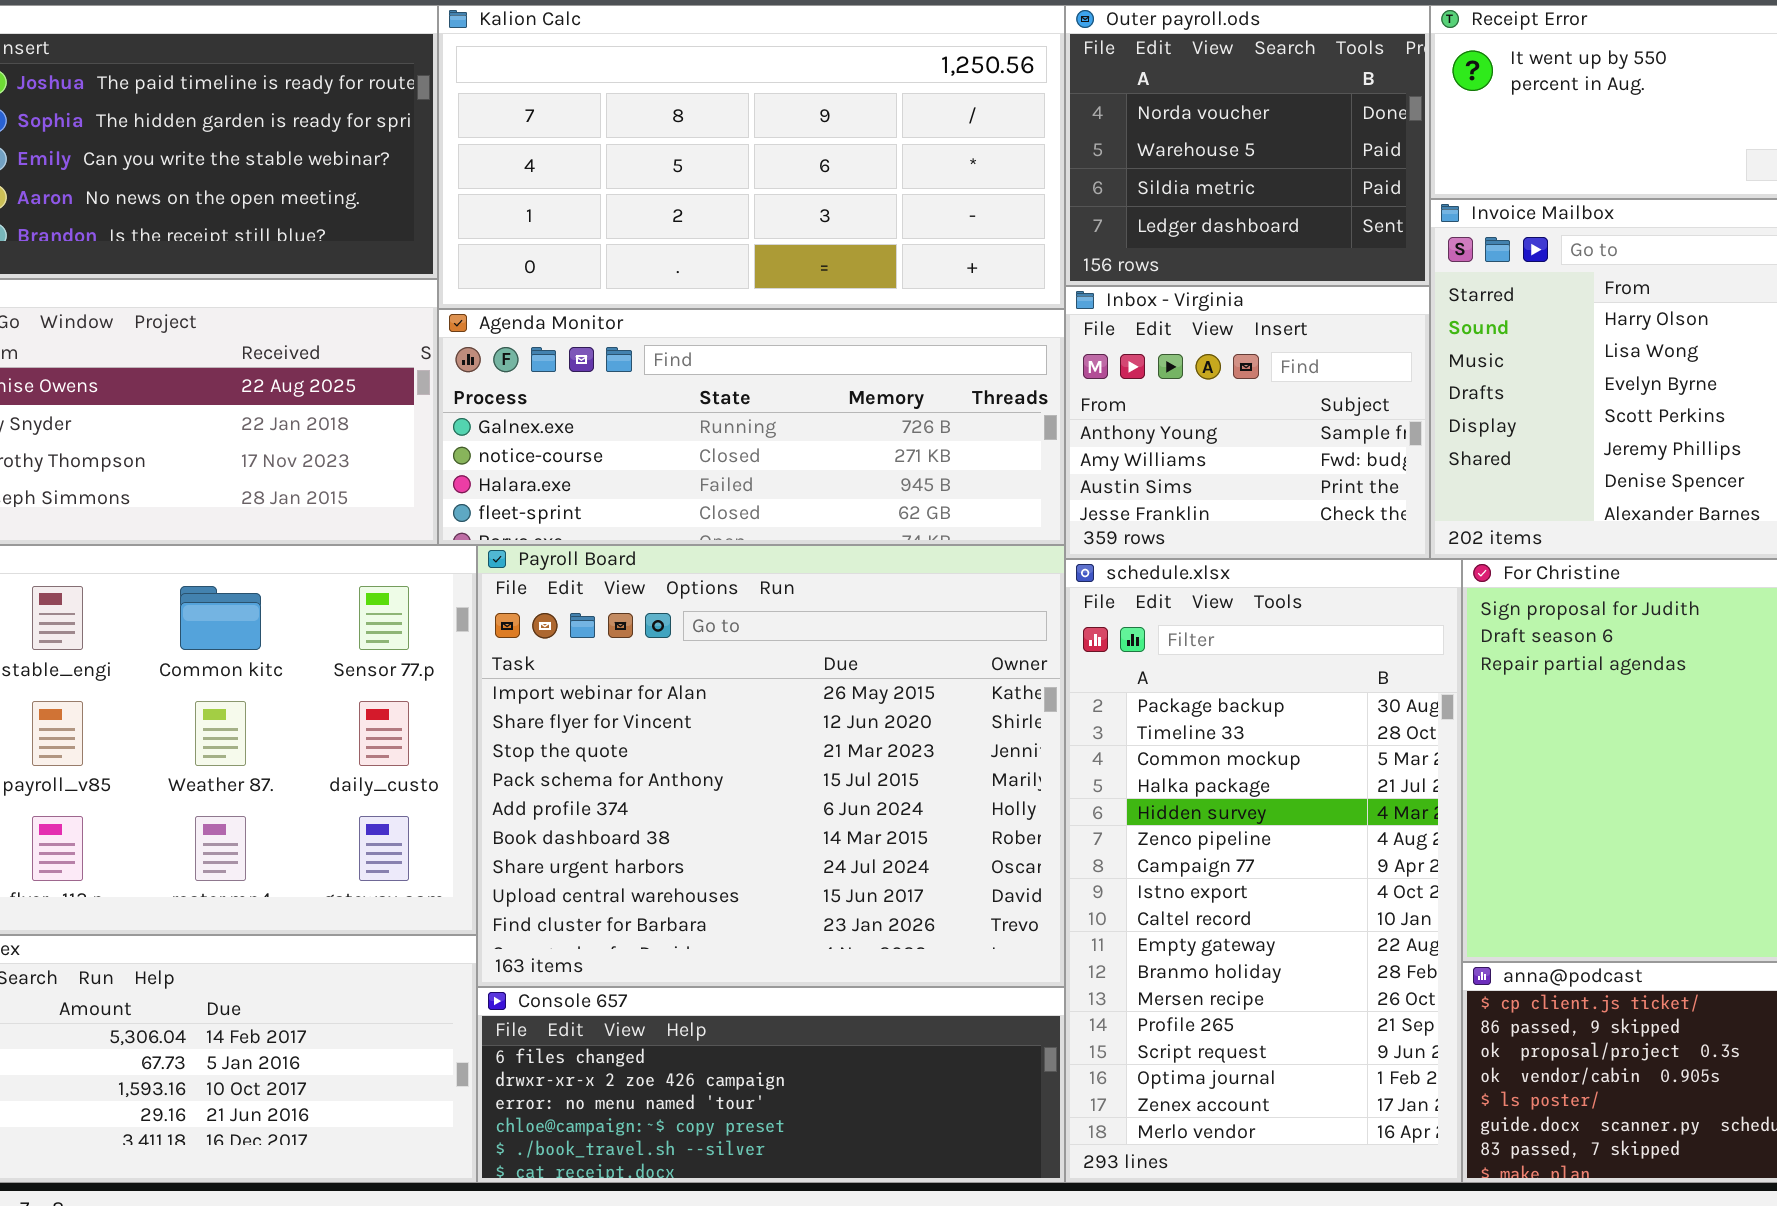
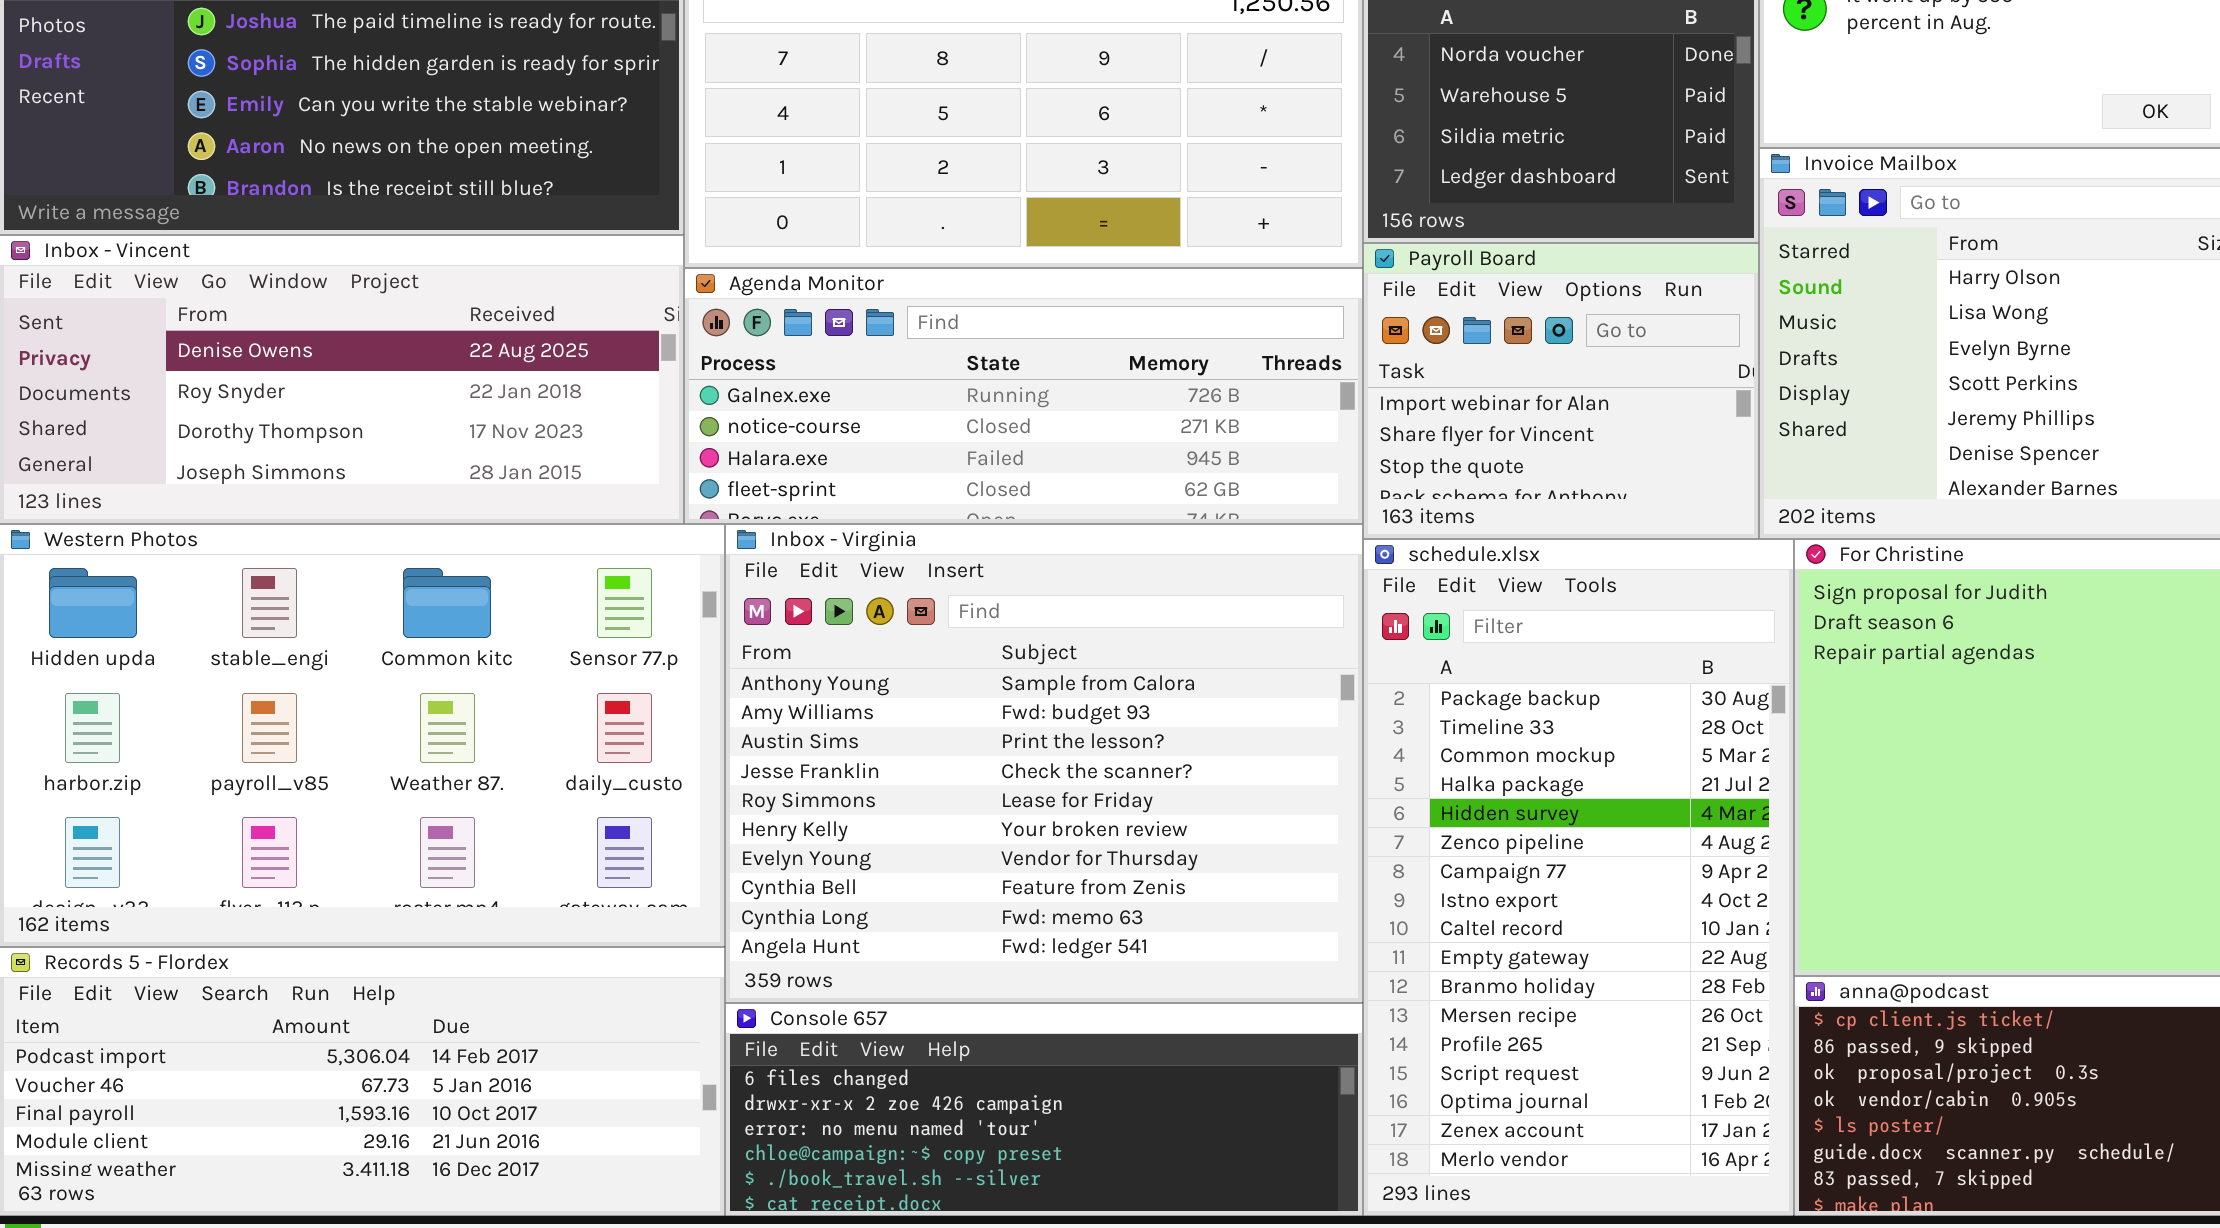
Inbox - Virginia: [1065,286,1430,559] -> [725,524,1363,1003], moved, resized
Payroll Board: [477,545,1065,987] -> [1363,243,1759,539], moved, resized

